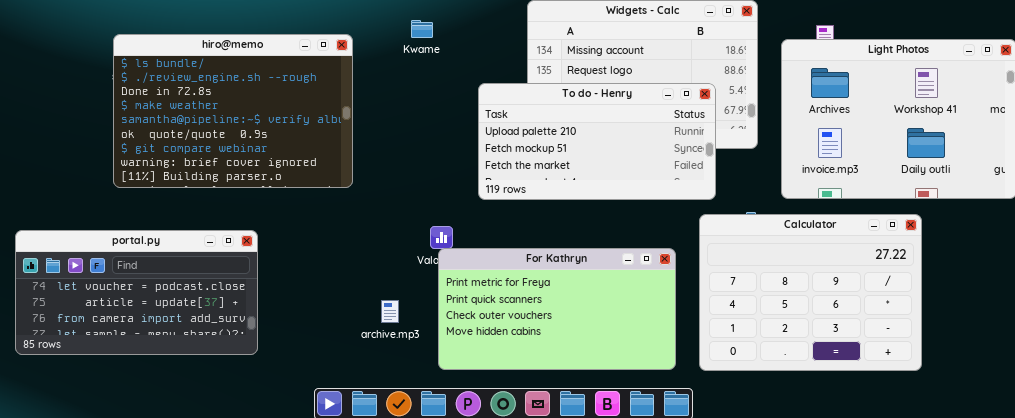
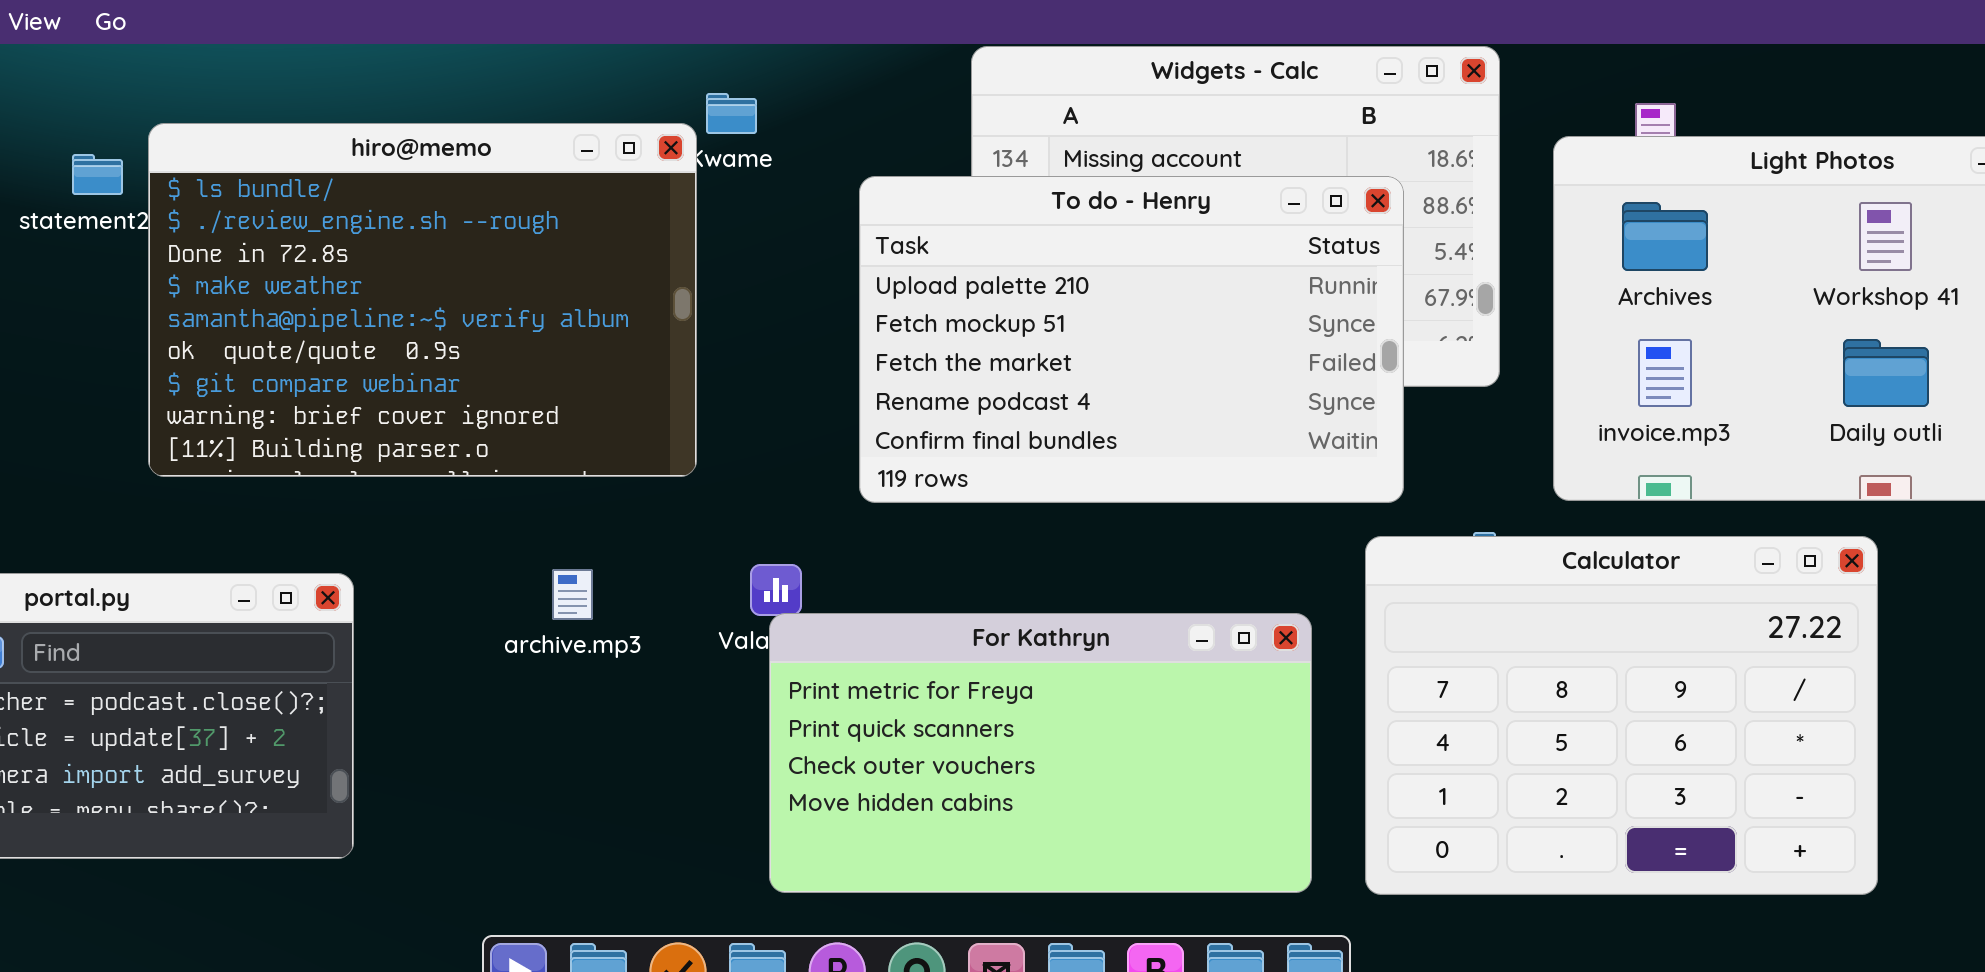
hiro@memo: [113,34,353,188] -> [148,123,697,477], moved
To do - Henry: [478,83,716,200] -> [859,176,1404,503], resized
archive.mp3: [381,300,399,323] -> [552,569,593,620], moved

